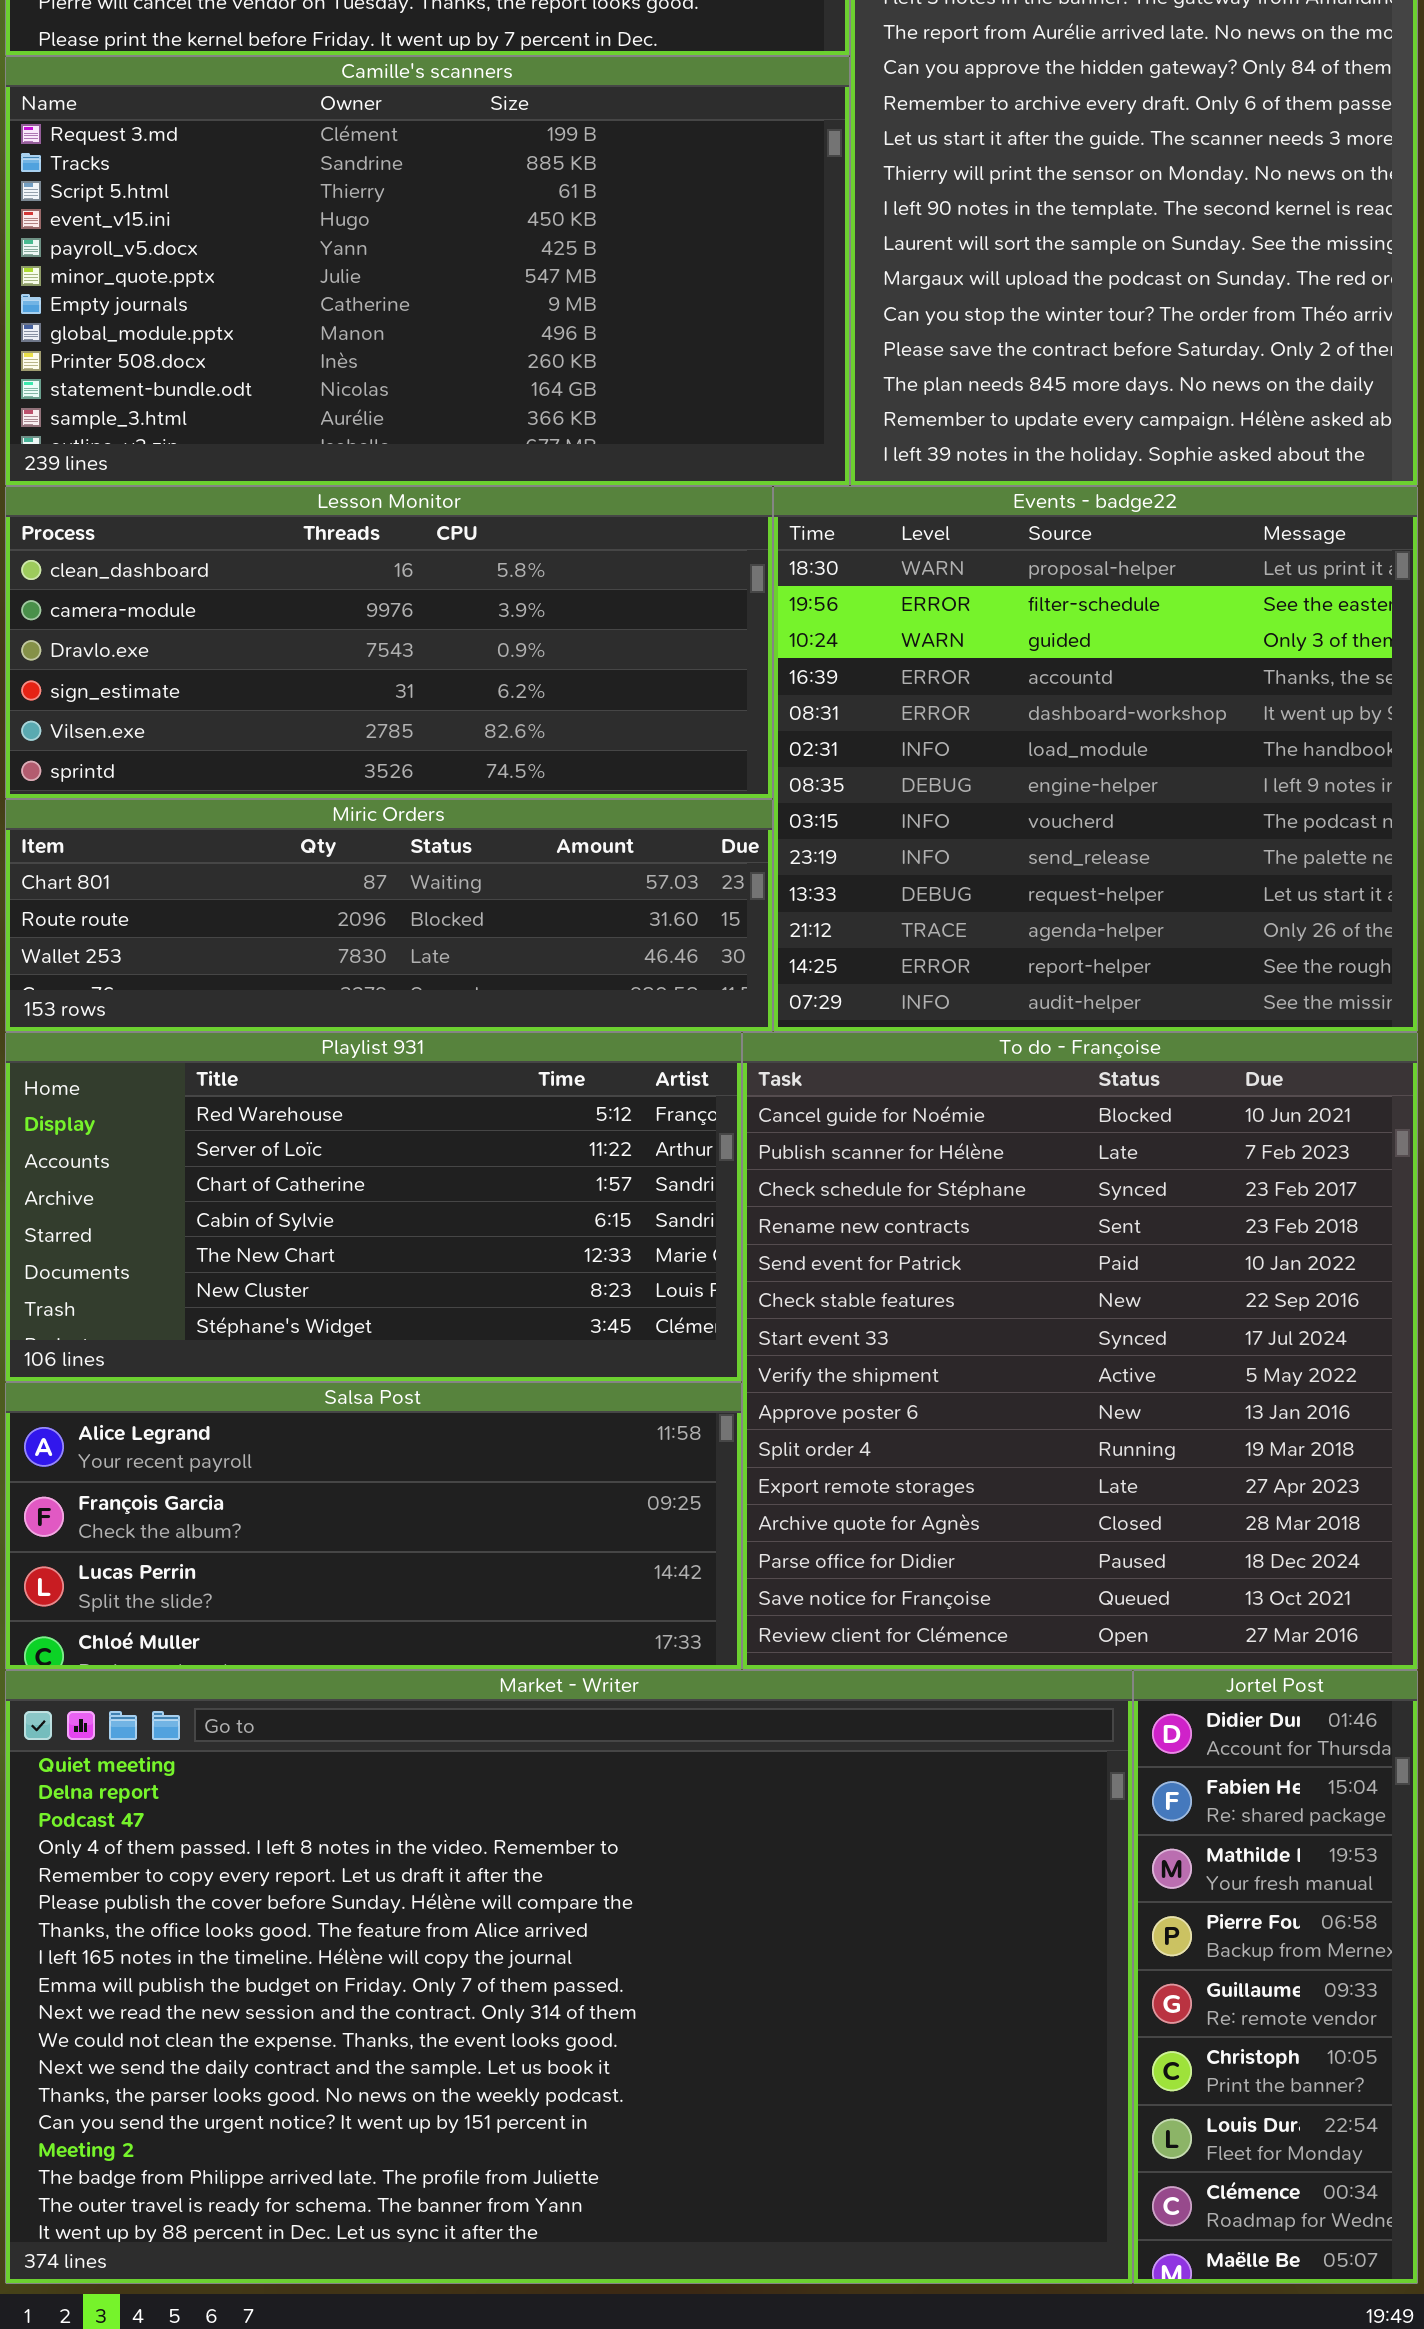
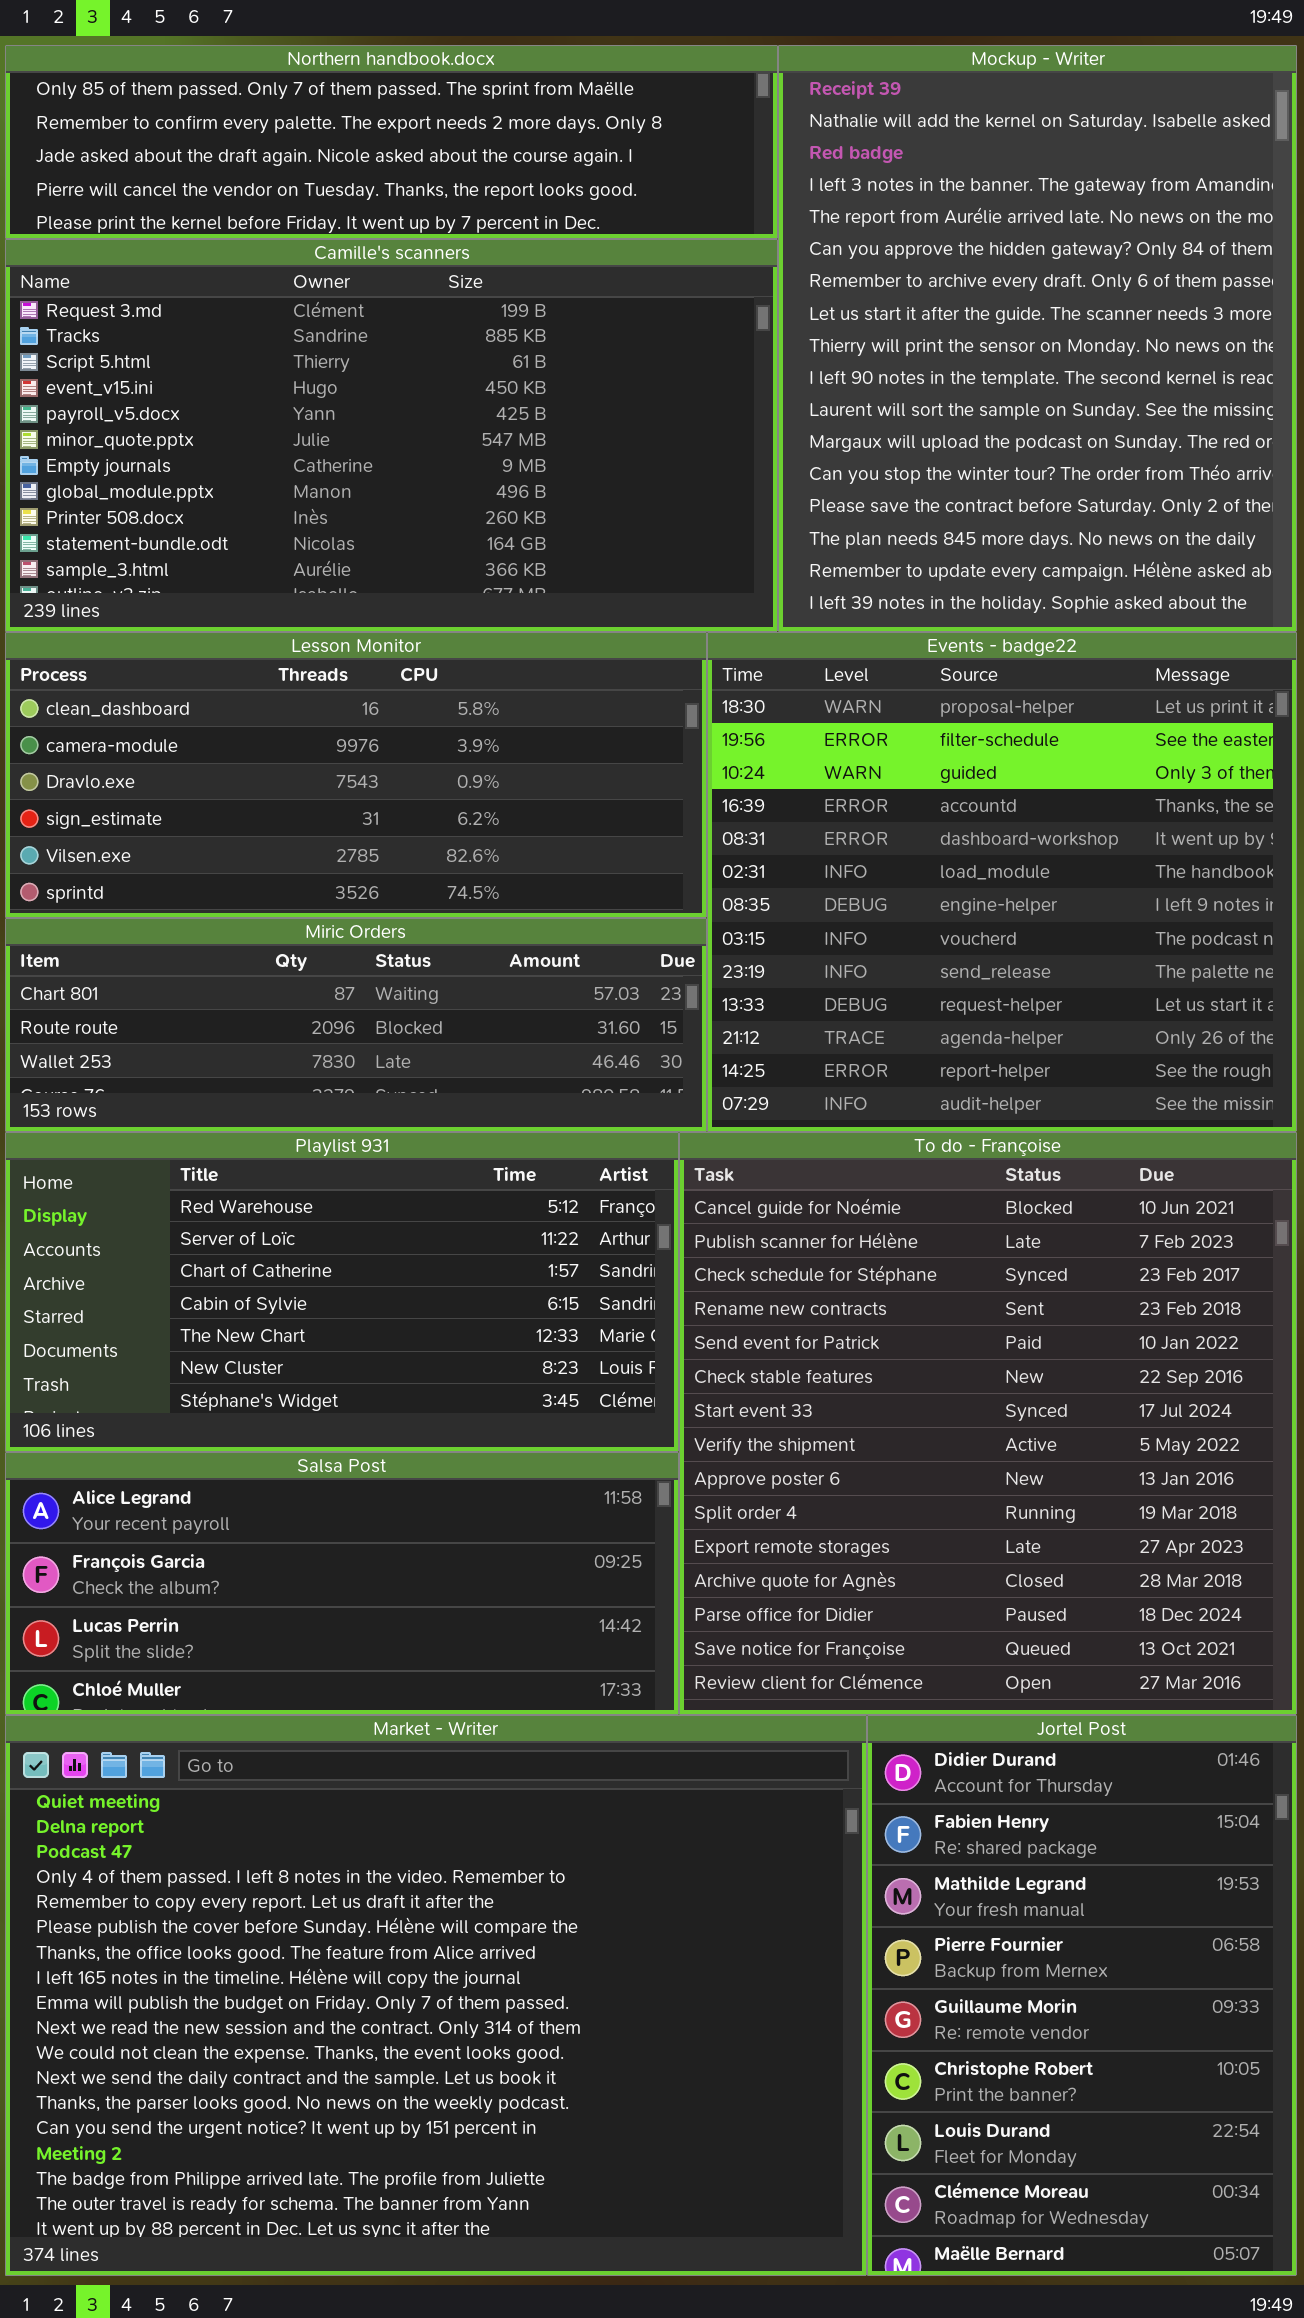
Market - Writer: [5,1670,1133,2284] -> [5,1715,867,2276], resized
Jortel Post: [1133,1670,1418,2284] -> [867,1715,1297,2276], resized

